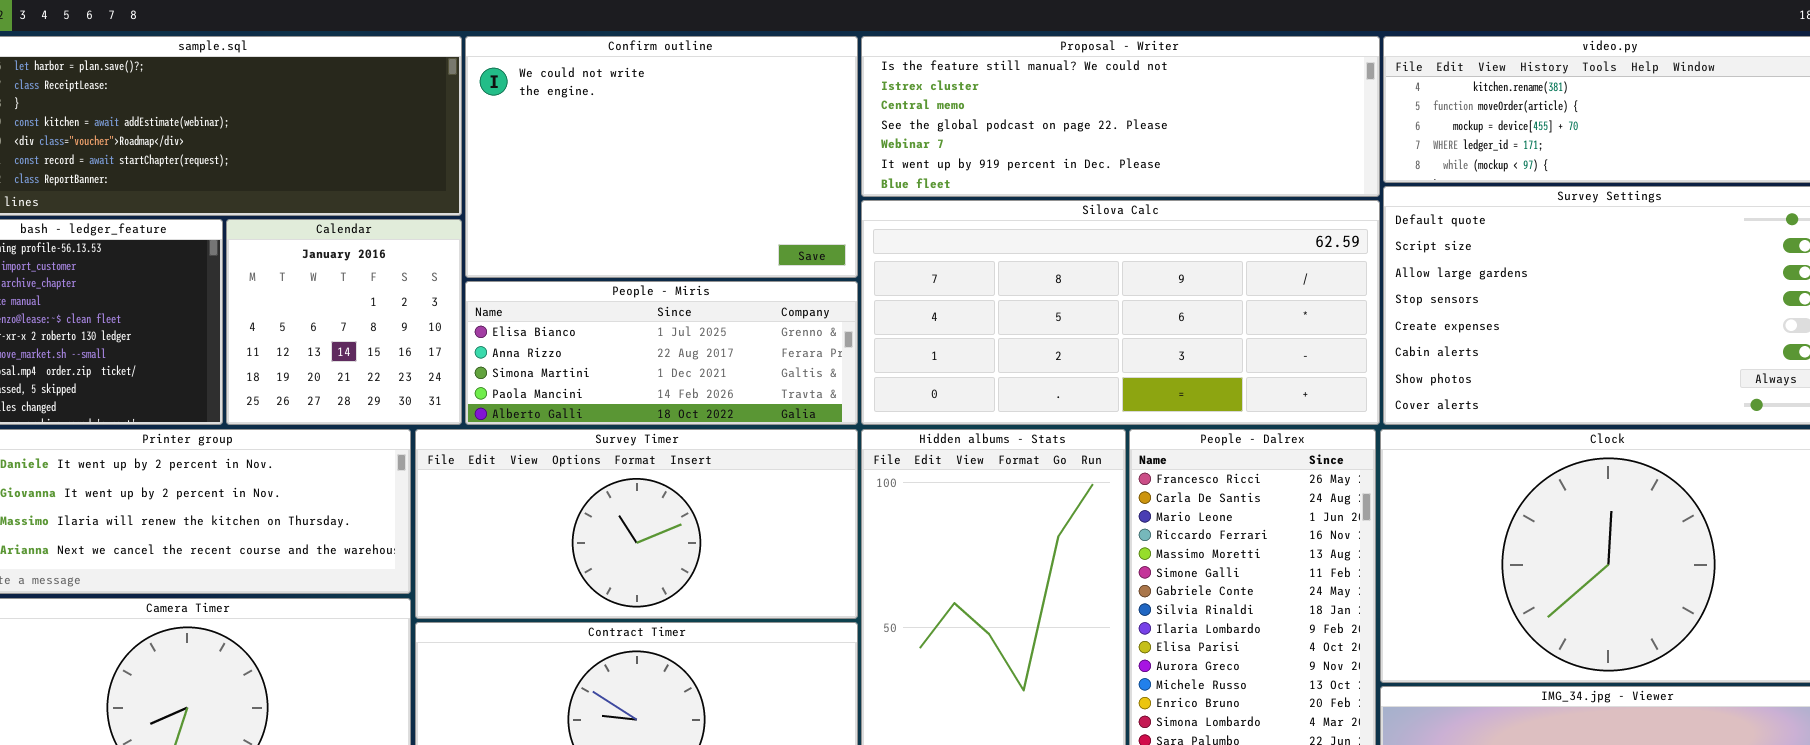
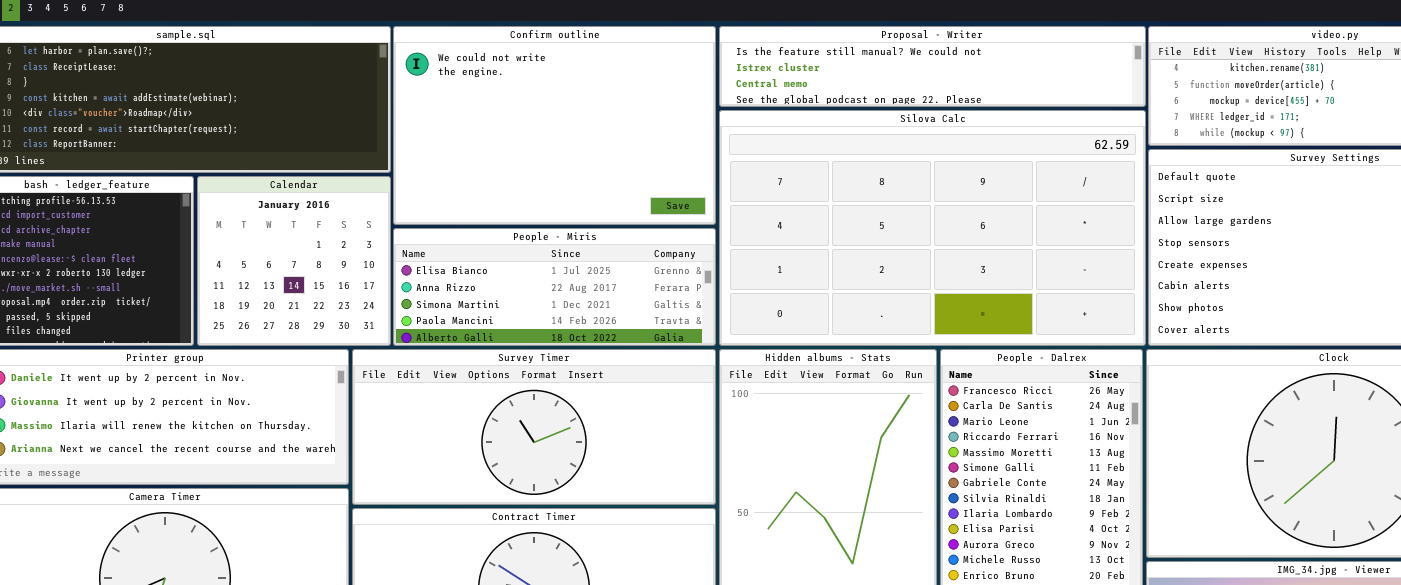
Proposal - Writer: [861,36,1380,197] -> [719,26,1146,107], resized
Silova Calc: [861,200,1380,425] -> [719,110,1146,346], resized

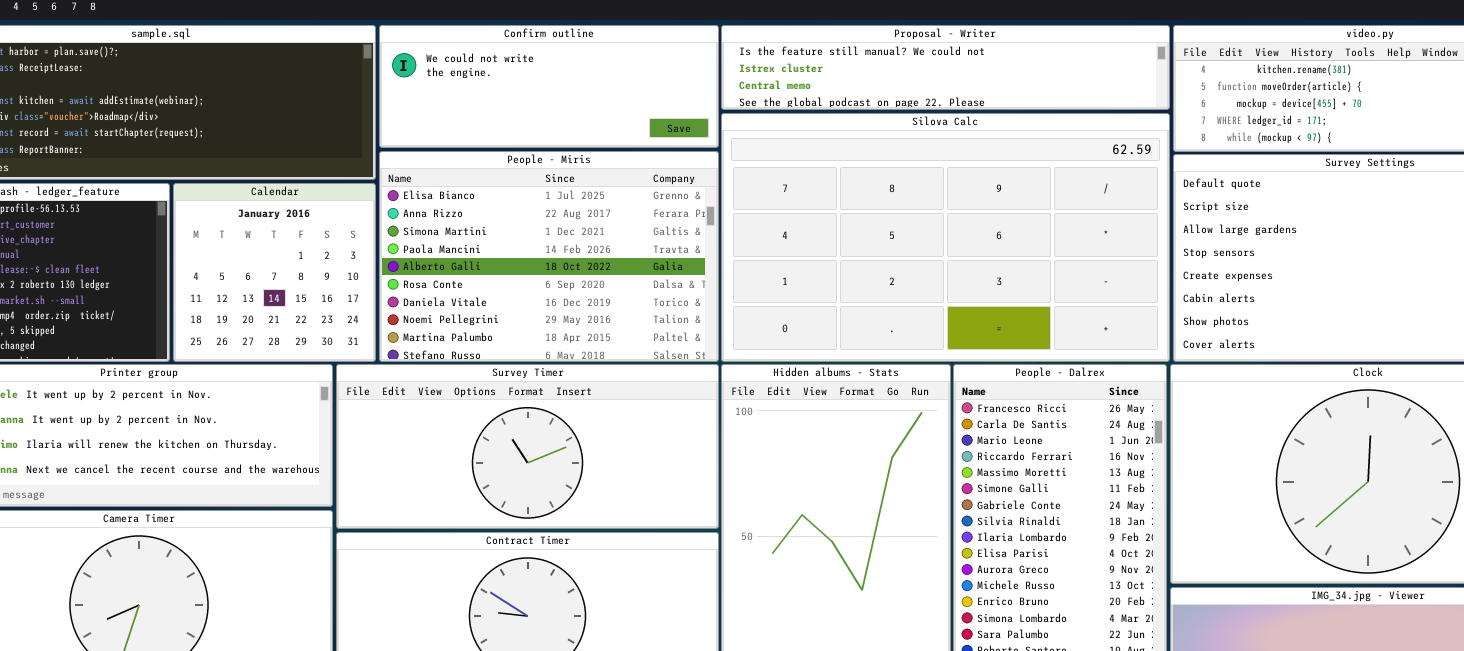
Confirm outline: [393,26,716,225] -> [379,25,719,148], resized
People - Miris: [393,228,716,346] -> [379,151,719,362], resized

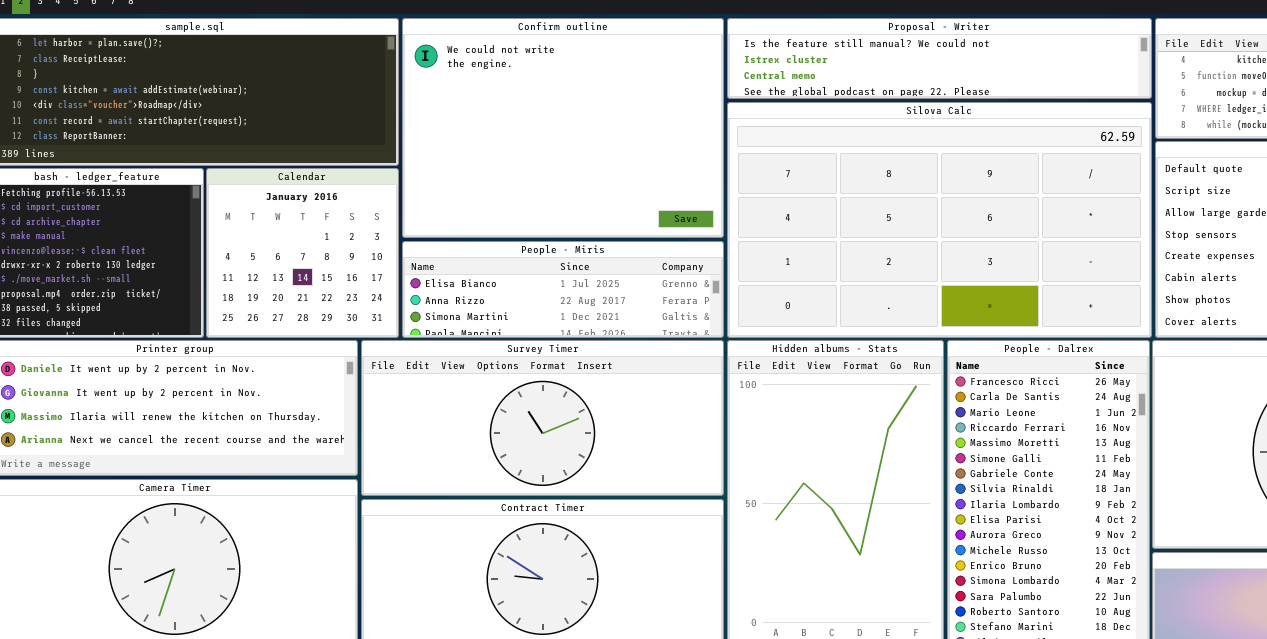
Confirm outline: [379,25,719,148] -> [402,18,724,238], resized
People - Miris: [379,151,719,362] -> [402,241,724,338], resized

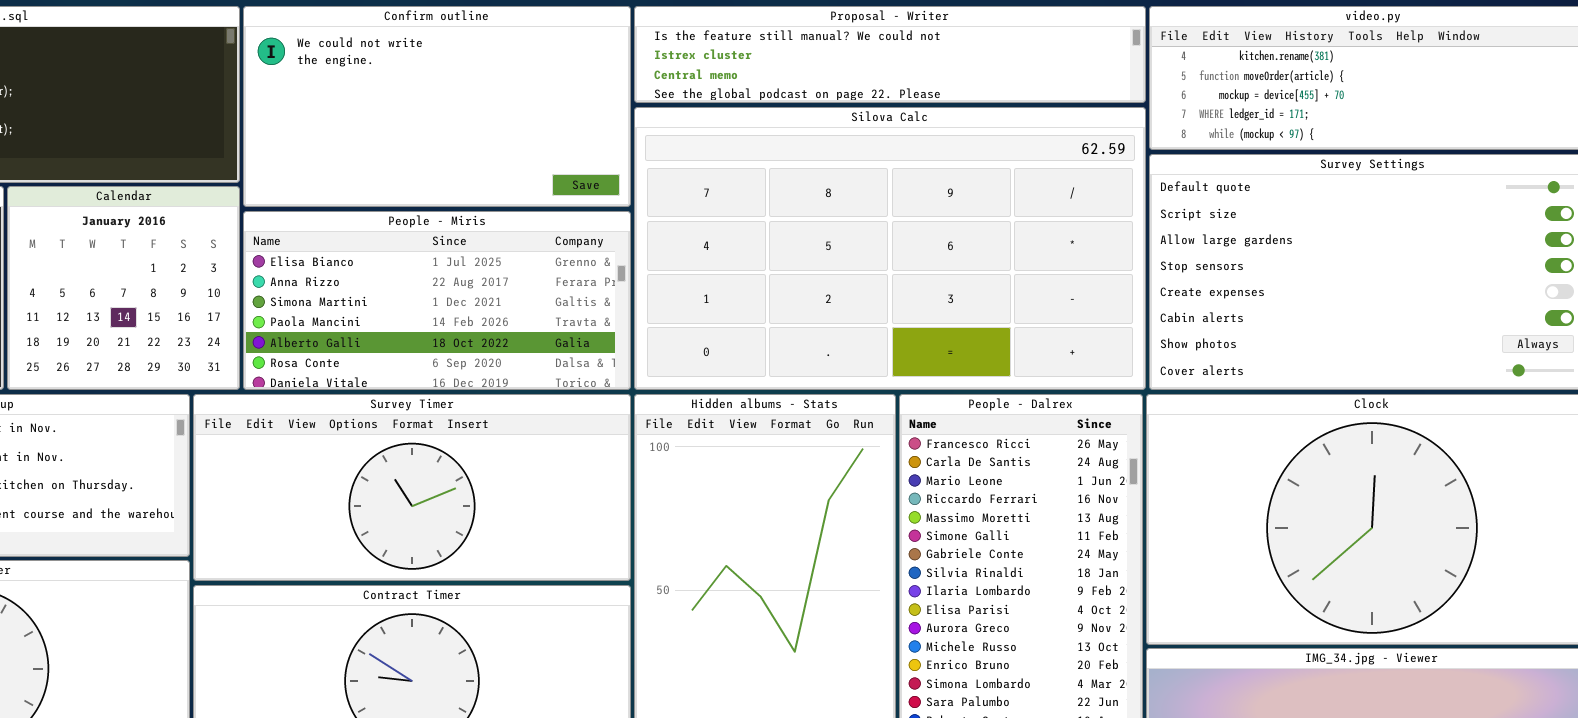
Confirm outline: [402,18,724,238] -> [243,6,631,207], resized
People - Miris: [402,241,724,338] -> [243,211,631,390], resized

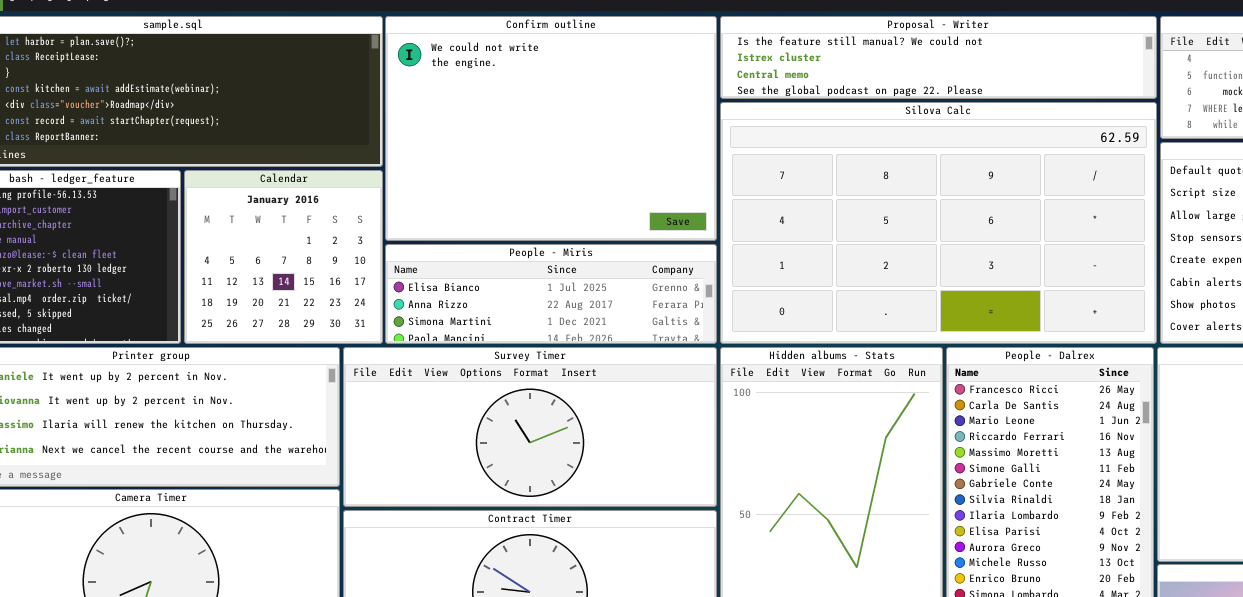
Confirm outline: [243,6,631,207] -> [385,16,717,241], resized
People - Miris: [243,211,631,390] -> [385,244,717,344], resized

